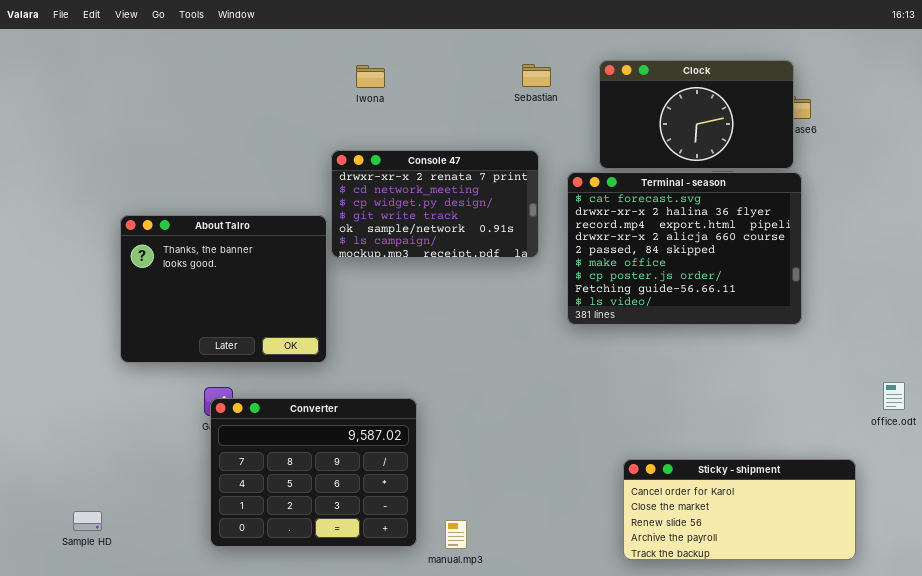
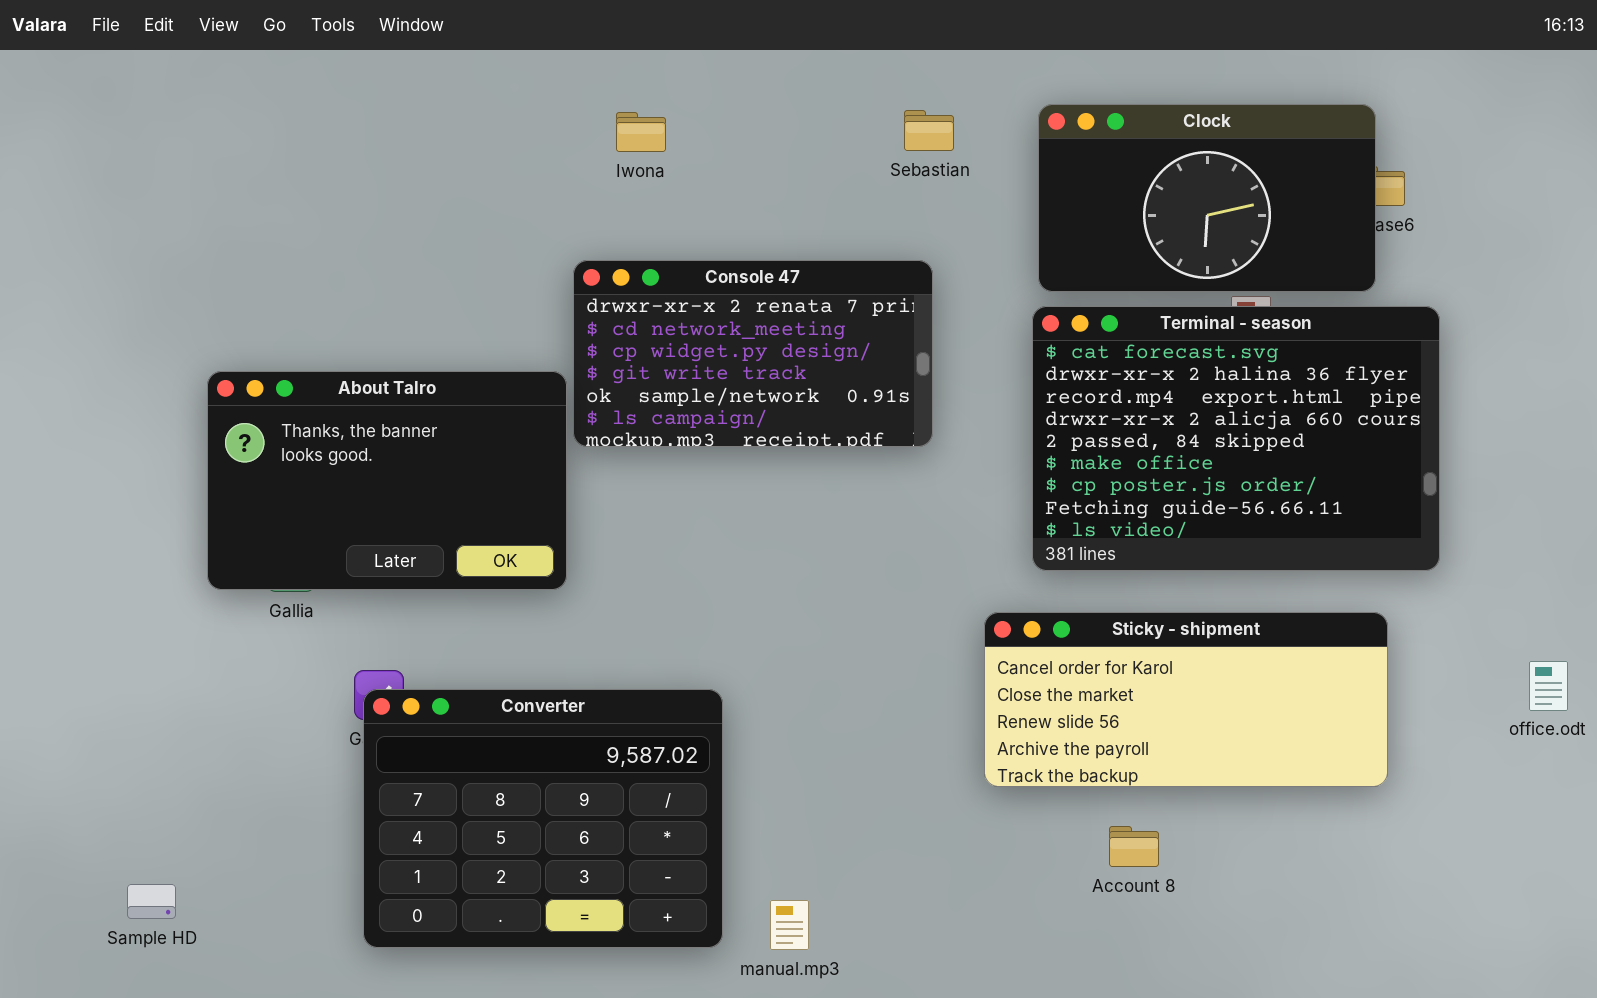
Terminal - season: [567,172,802,325] -> [1032,306,1440,571], moved
About Talro: [120,215,327,363] -> [207,371,567,590], resized
Sticky - shipment: [623,459,856,560] -> [984,612,1388,787], moved

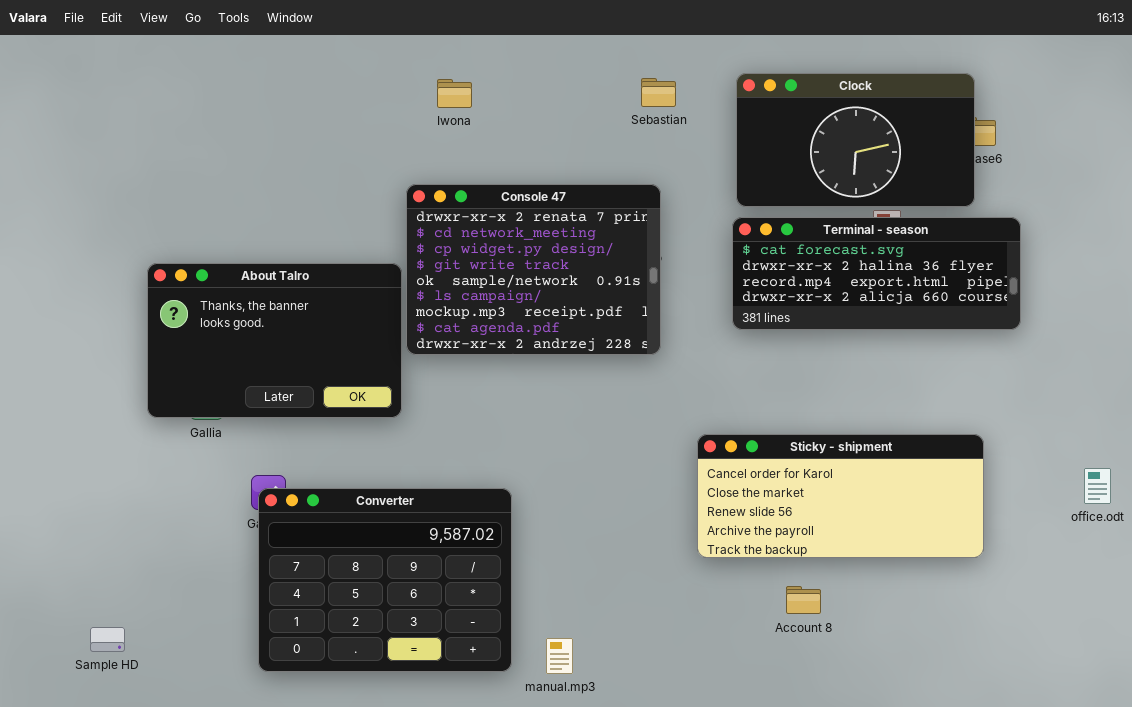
Console 47: [573,260,933,447] -> [406,184,661,355], resized
Terminal - season: [1032,306,1440,571] -> [732,217,1021,330], resized

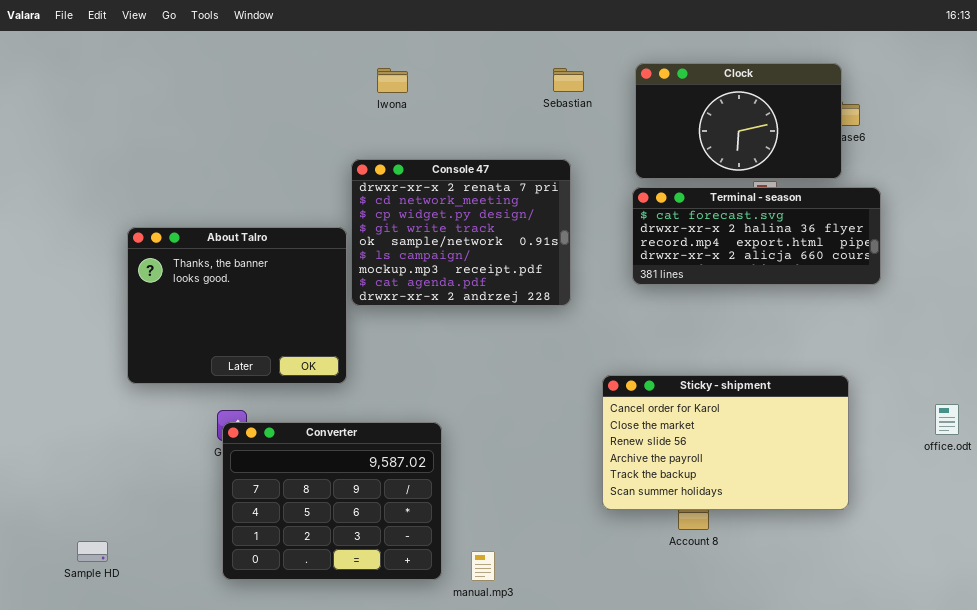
About Talro: [147,263,402,418] -> [127,227,347,384], resized
Sticky - shipment: [697,434,984,558] -> [602,375,849,510], resized

